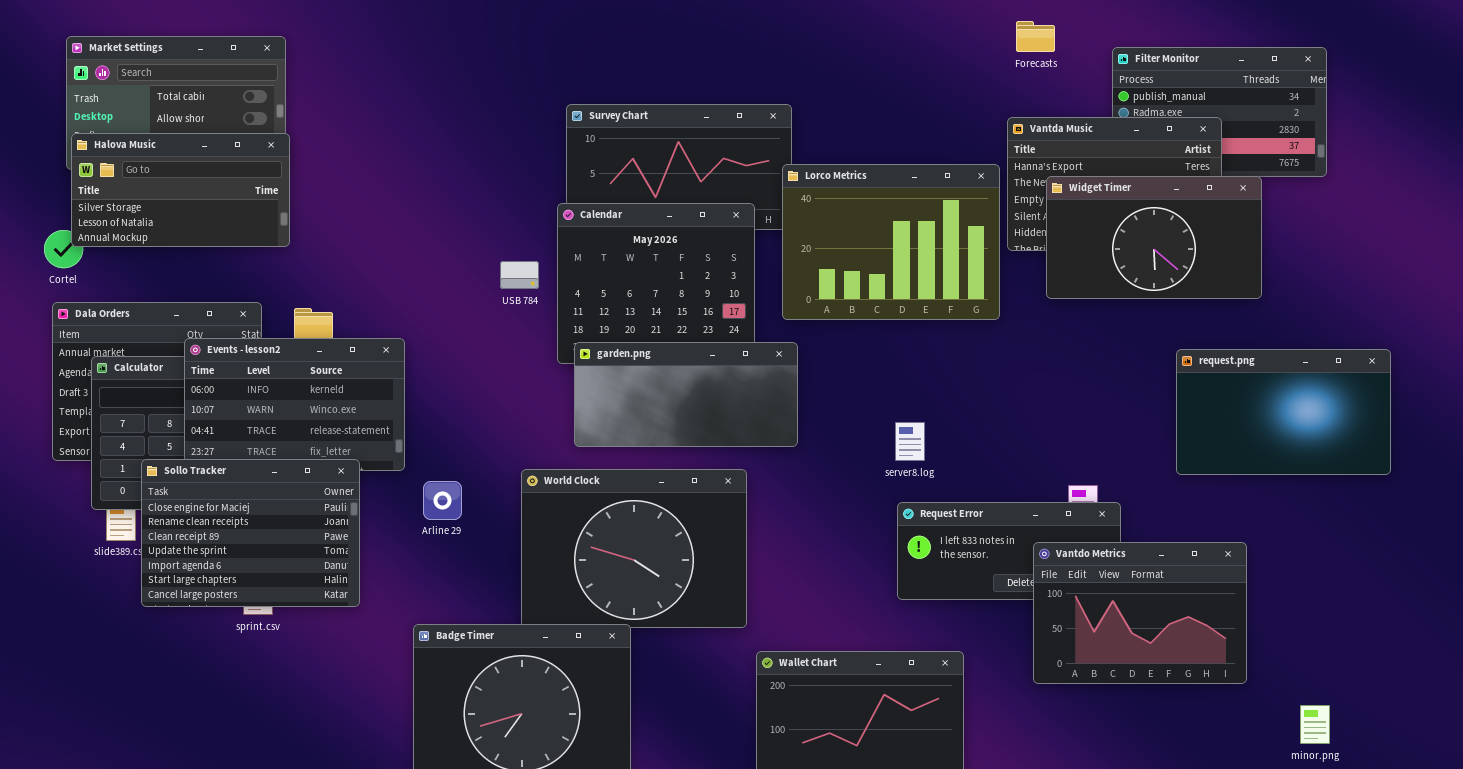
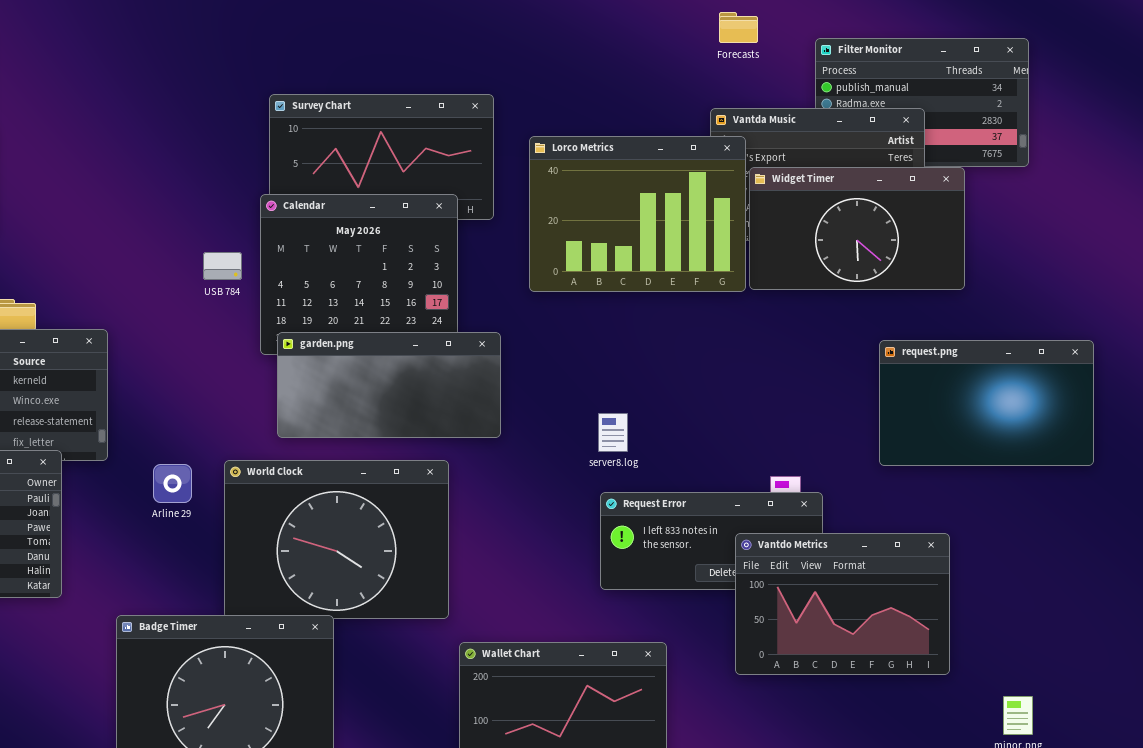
Lorco Metrics: [782,164,1000,320] -> [529,136,746,292], moved
Arline 29: [423,481,462,520] -> [153,464,192,503], moved

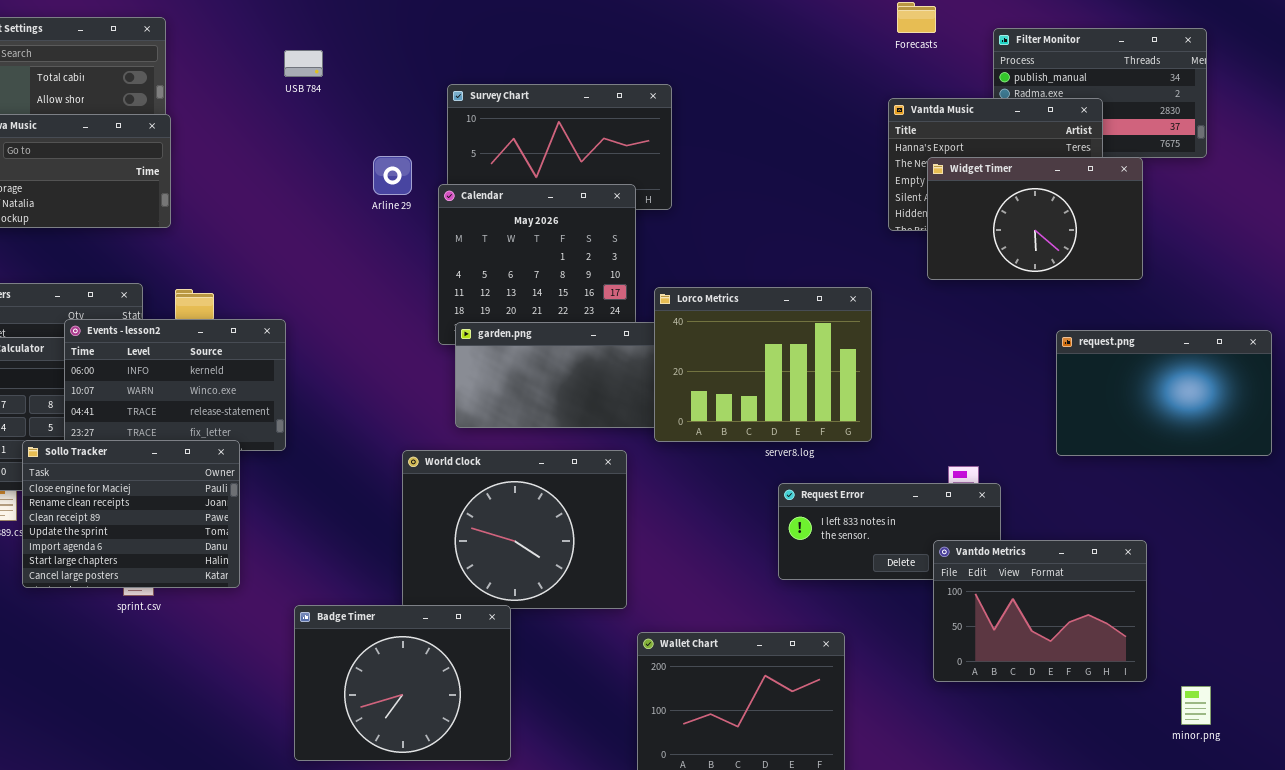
Lorco Metrics: [529,136,746,292] -> [654,287,872,442], moved
USB 784: [203,252,242,280] -> [284,50,323,77], moved
Arline 29: [153,464,192,503] -> [373,156,412,195], moved
Vantdo Metrics: [735,533,950,675] -> [933,540,1147,682], moved

